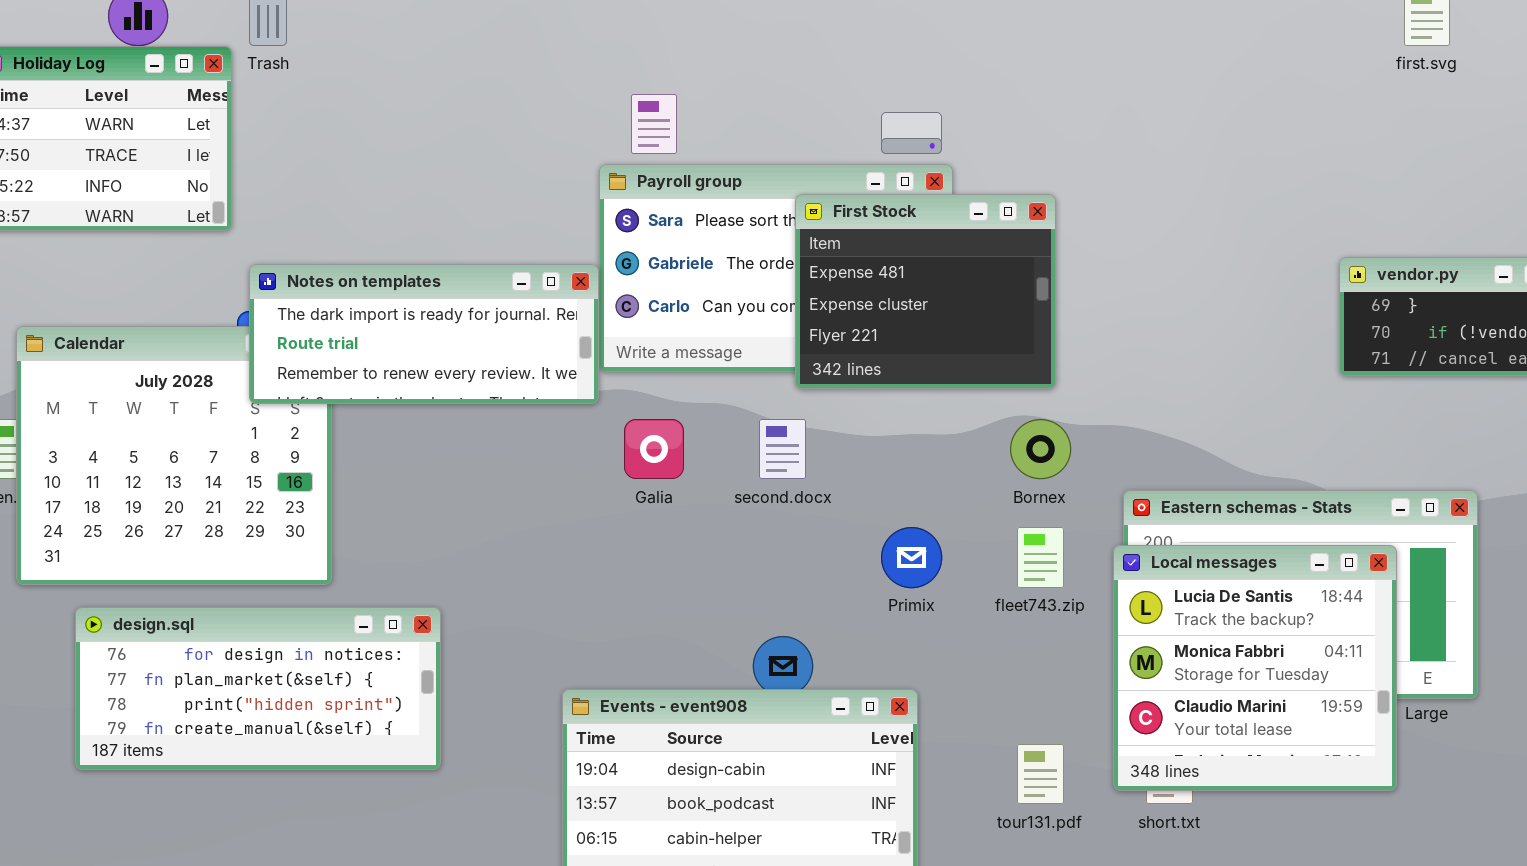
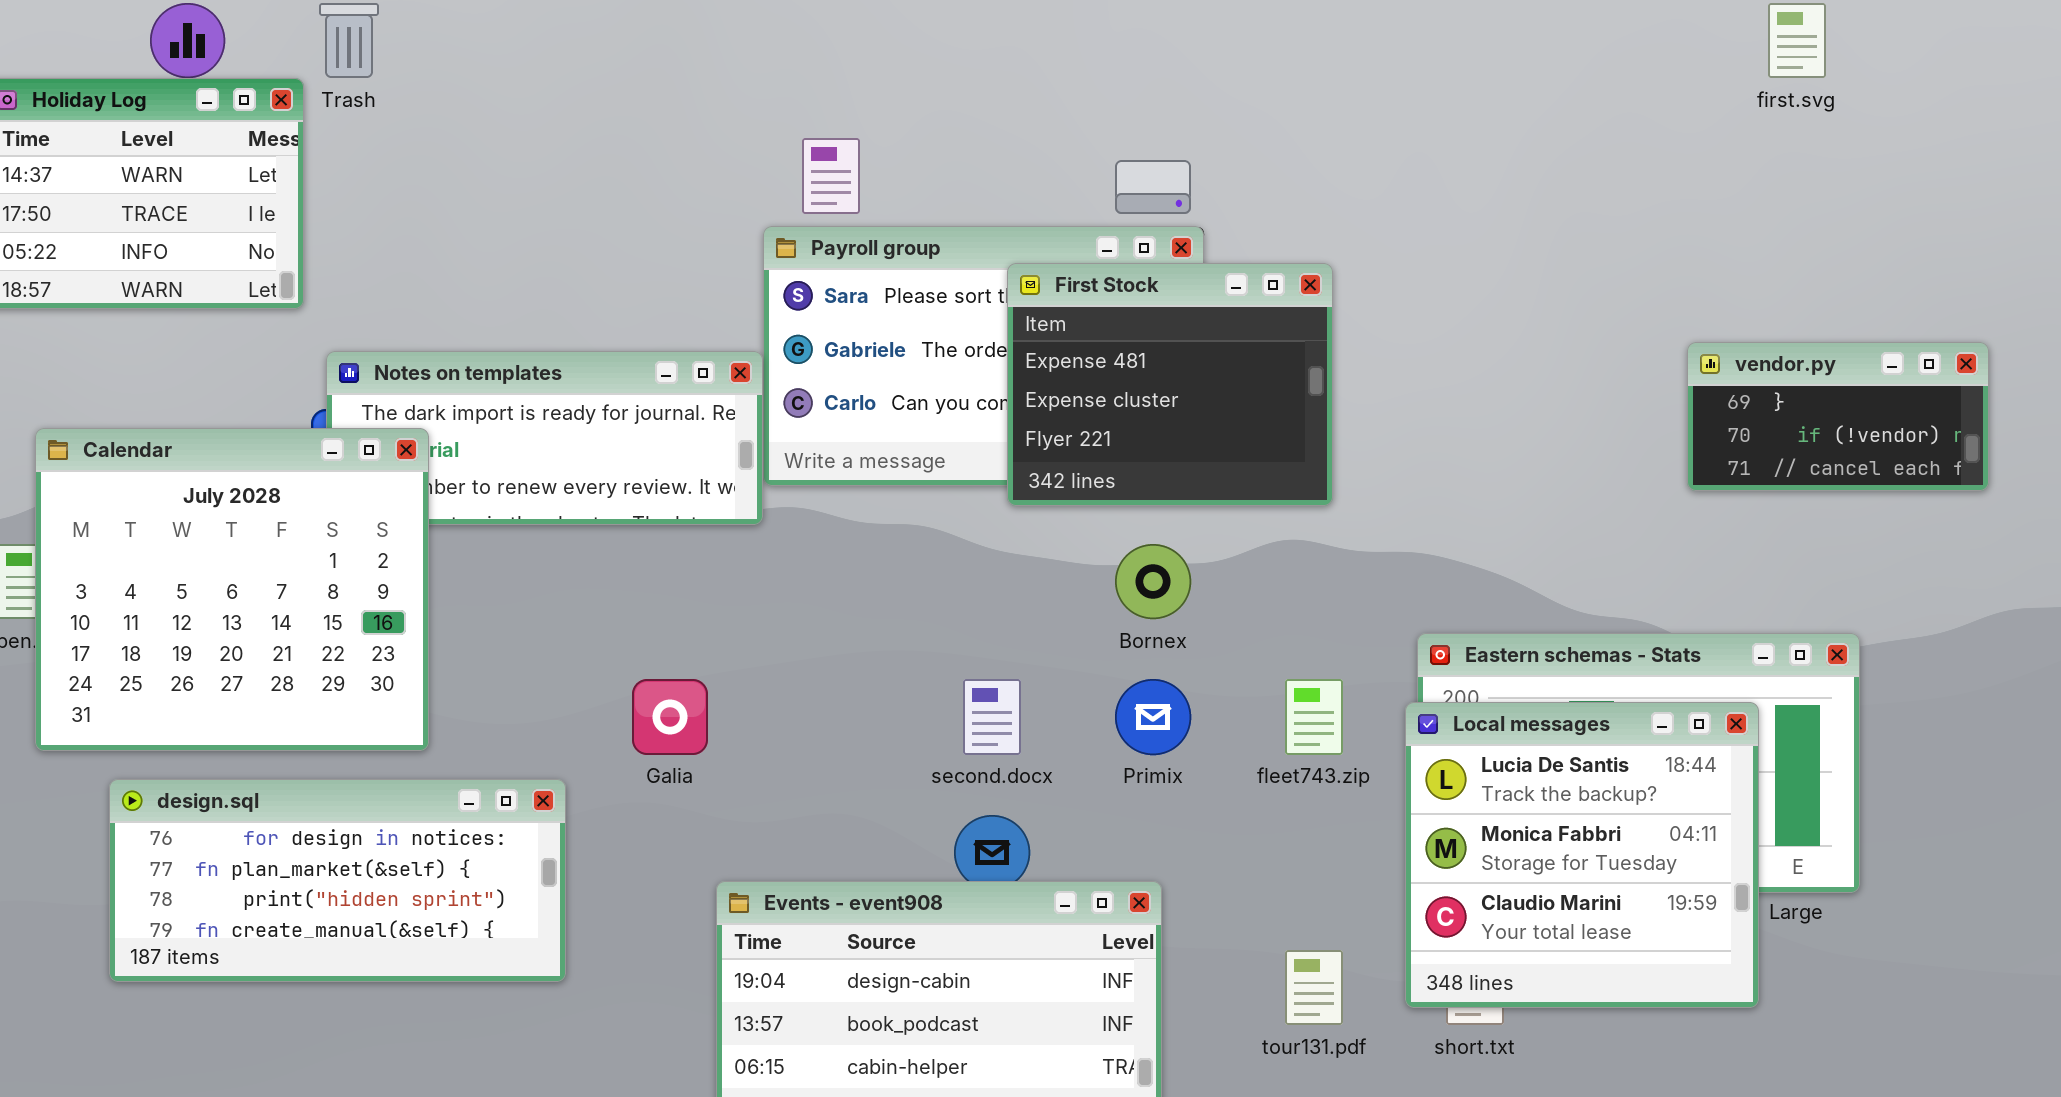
Calendar: [16,326,332,585] -> [35,428,429,751], raised
Galia: [624,419,684,479] -> [632,679,708,755], moved
second.docx: [759,419,806,479] -> [963,679,1021,755], moved
Bornex: [1010,419,1071,479] -> [1115,544,1191,619], moved

